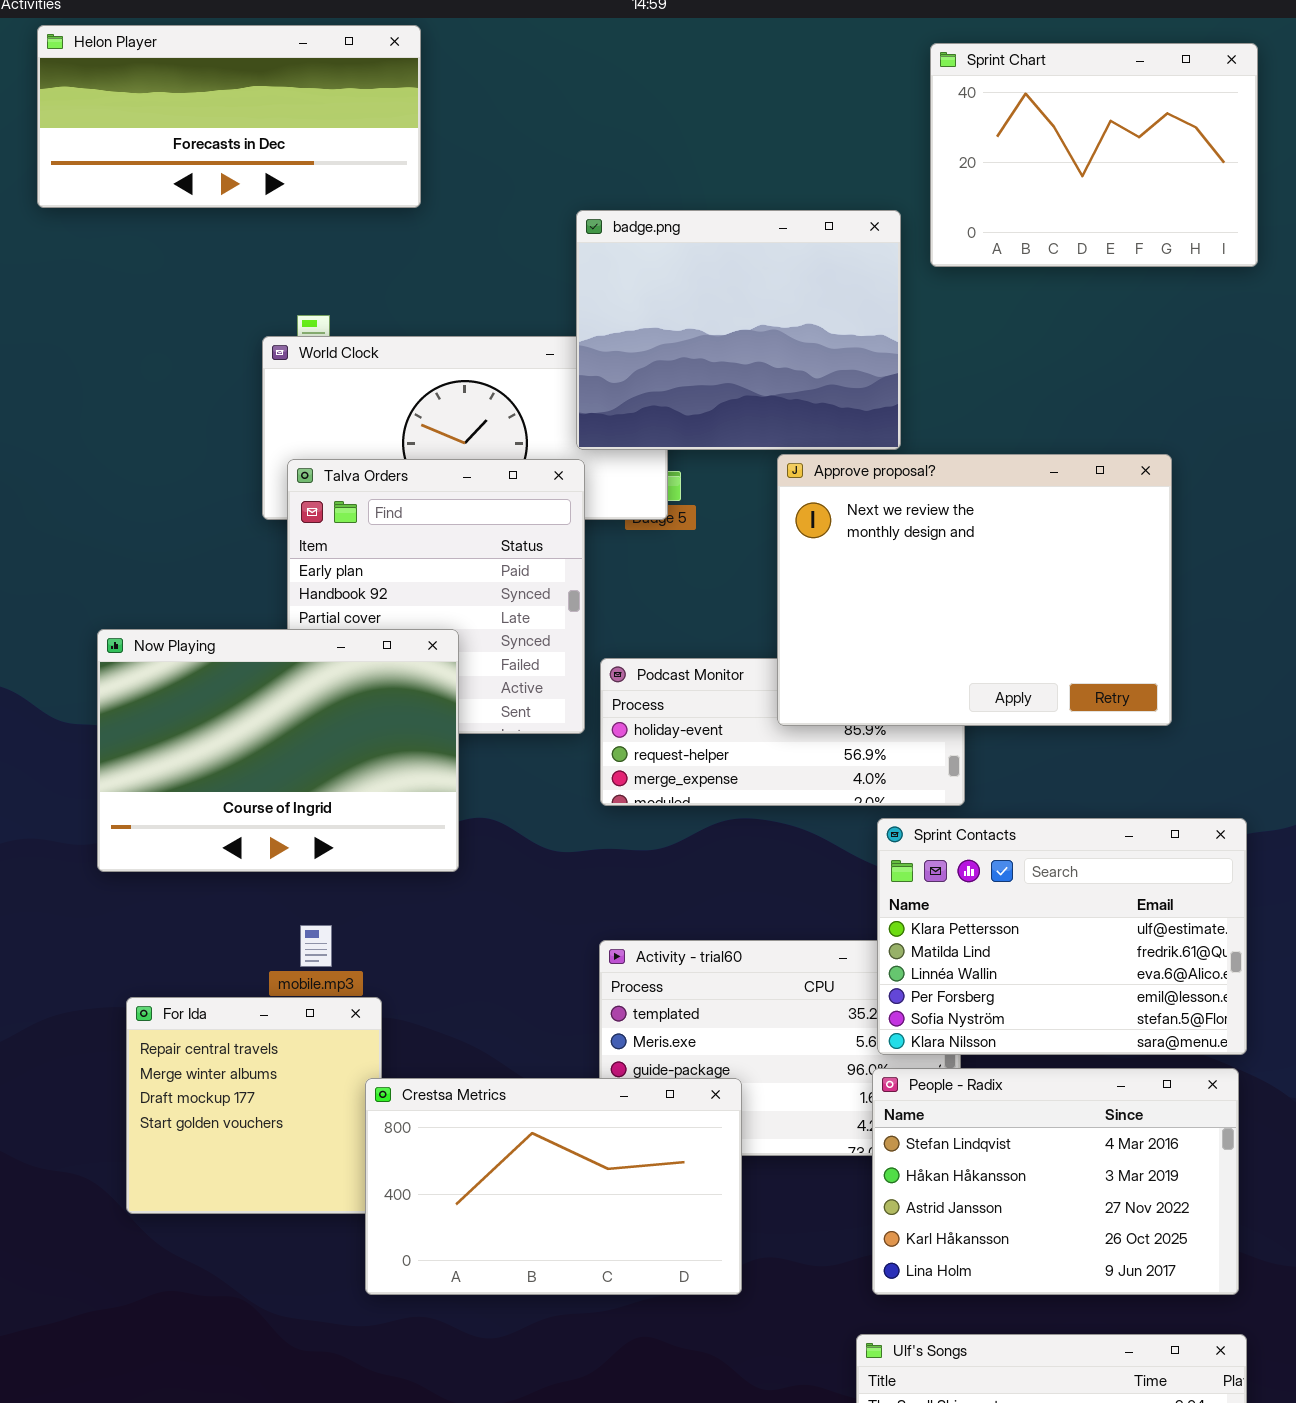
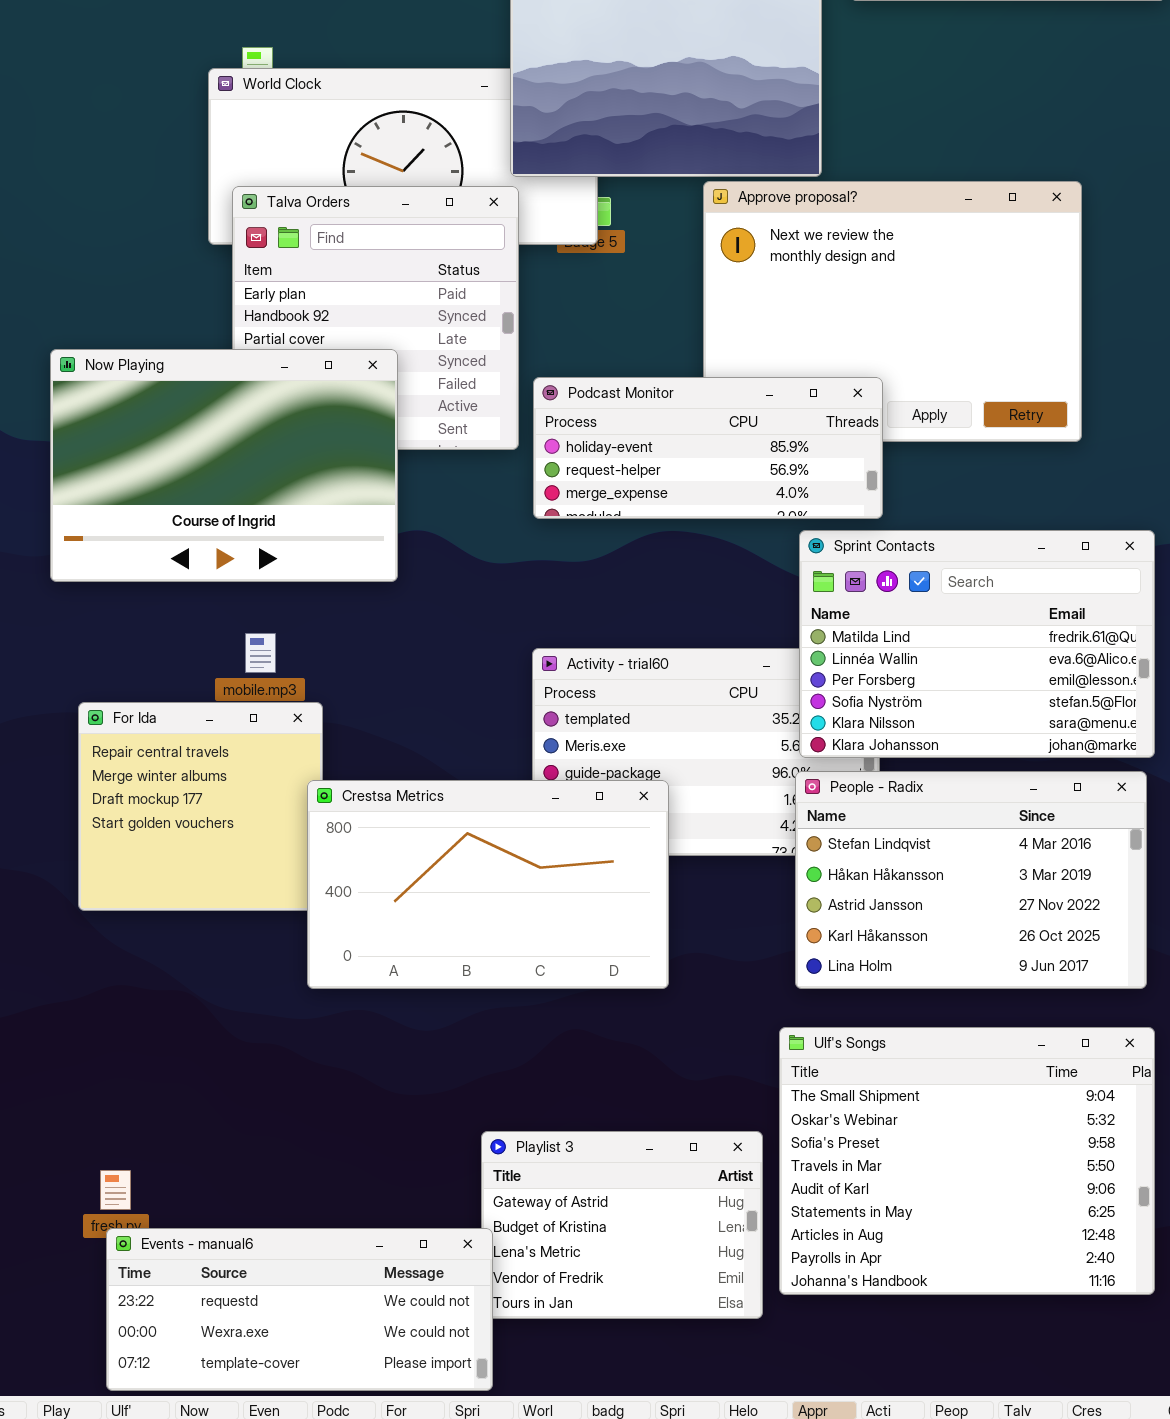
Podcast Monitor: [600,658,965,806] -> [533,377,883,519], raised
Sprint Contacts: [877,818,1247,1055] -> [799,530,1155,758], scrolled down 1 row

